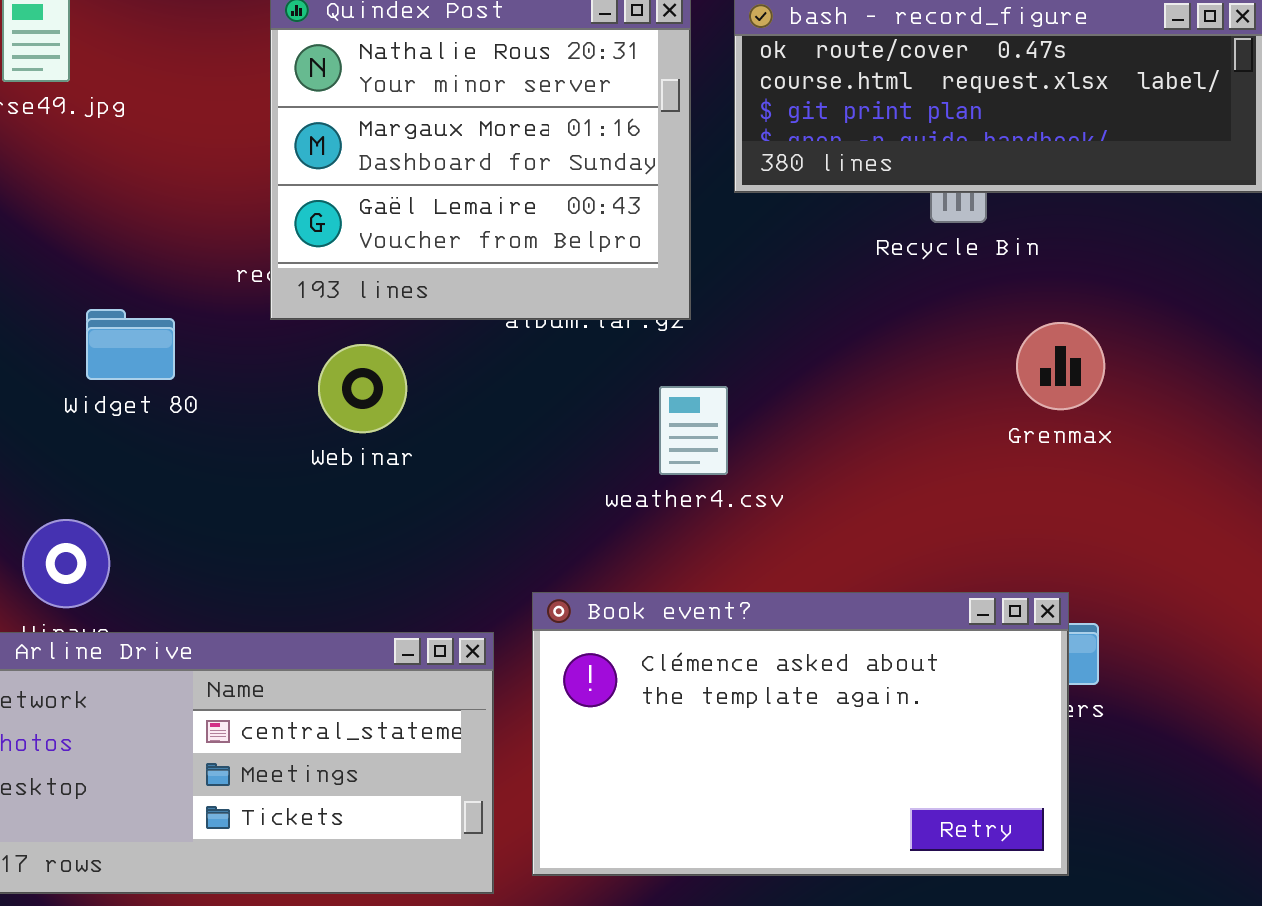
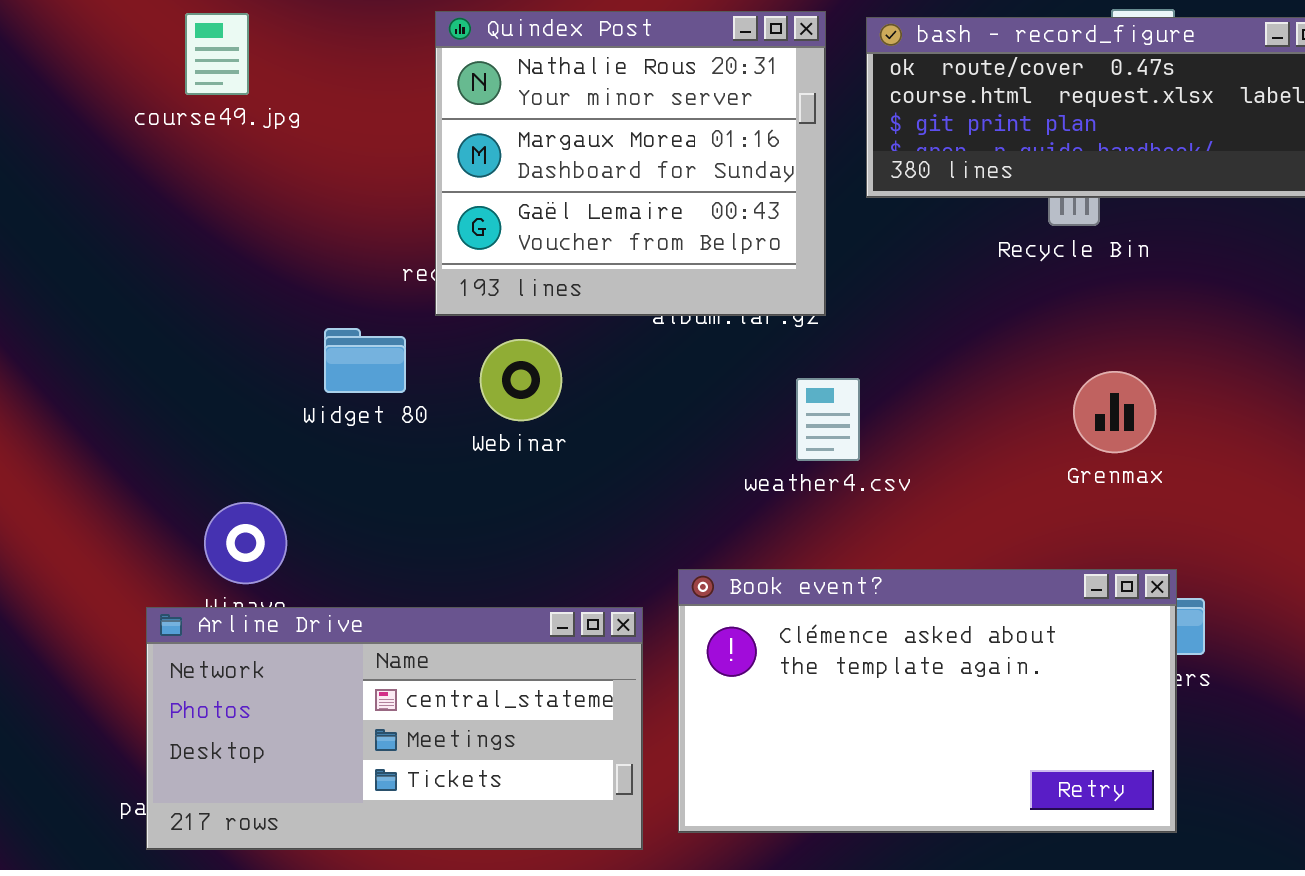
Widget 80: [86,309,175,380] -> [324,328,406,393], moved
Grenmax: [1016,322,1105,410] -> [1073,371,1156,453], moved

